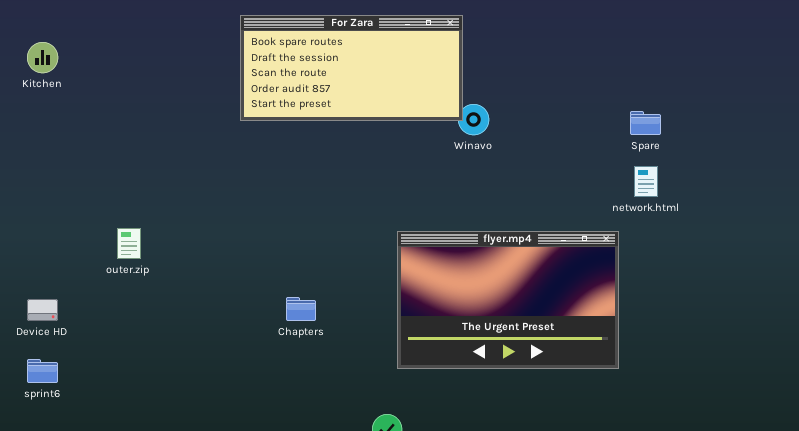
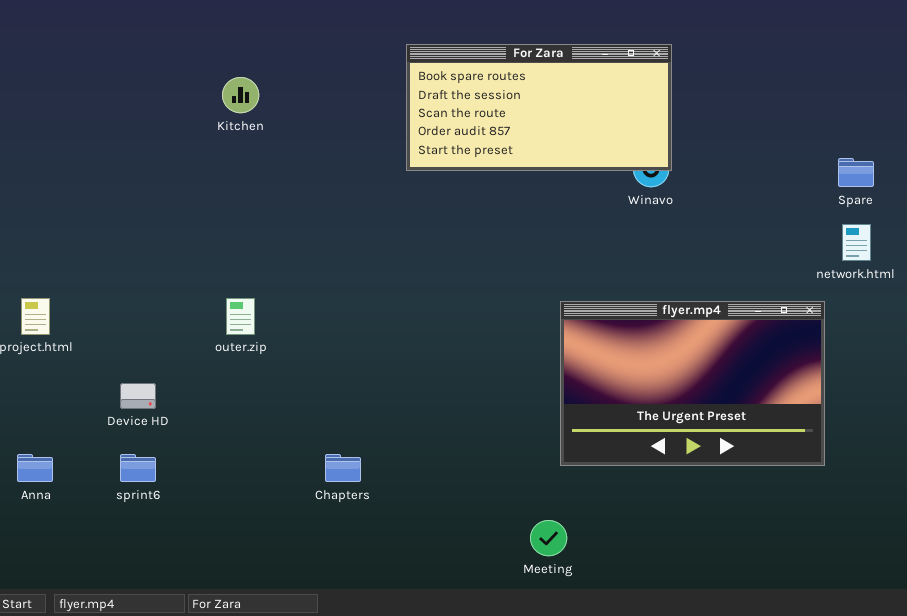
For Zara: [240,15,463,121] -> [406,44,672,171], moved
Kitchen: [27,42,58,73] -> [222,77,259,113], moved
Chapters: [286,297,316,321] -> [325,454,361,482], moved

